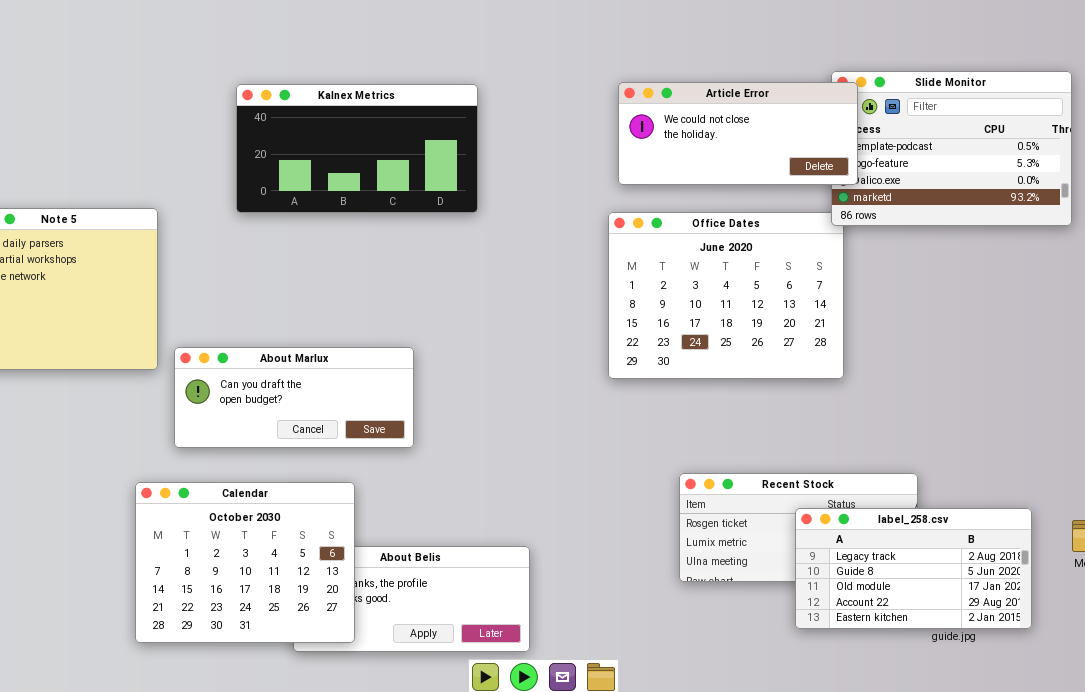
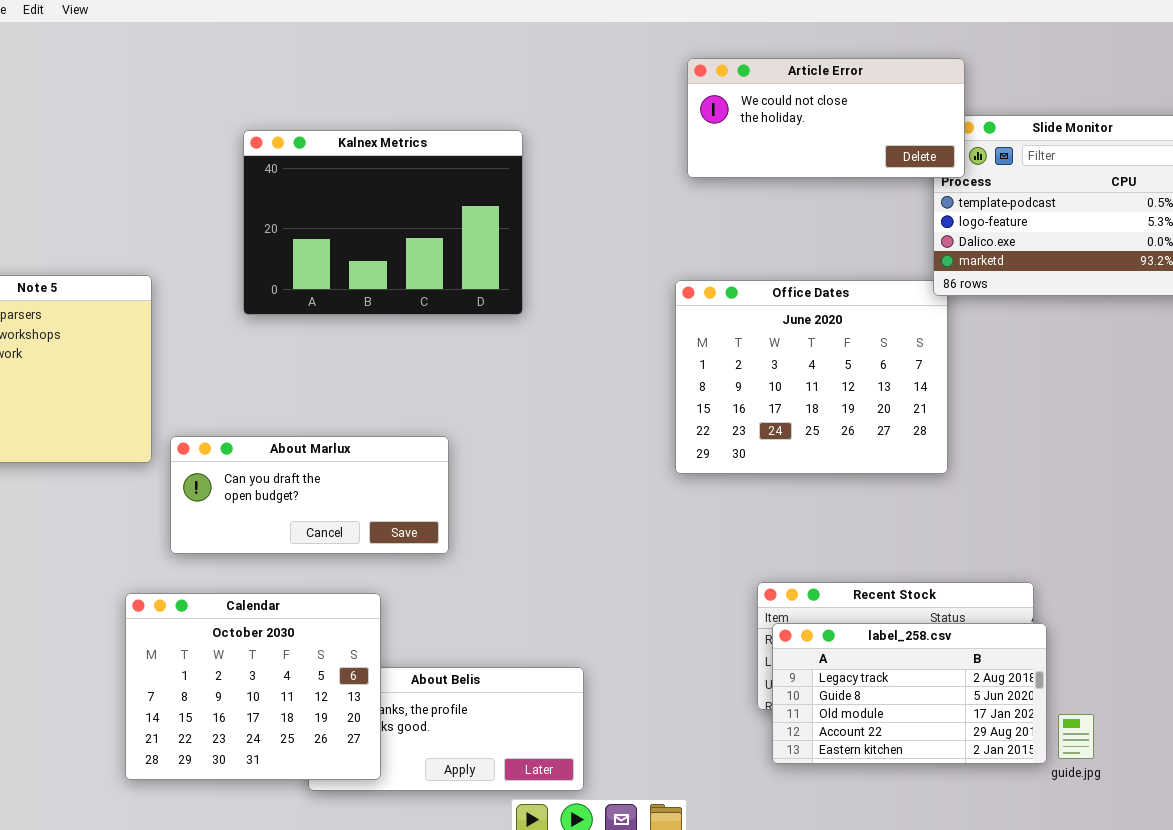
Article Error: [618,82,858,185] -> [687,58,965,178], moved
Kalnex Metrics: [236,84,478,213] -> [243,130,523,315], resized
label_258.csv: [795,508,1032,629] -> [772,623,1047,764], moved

